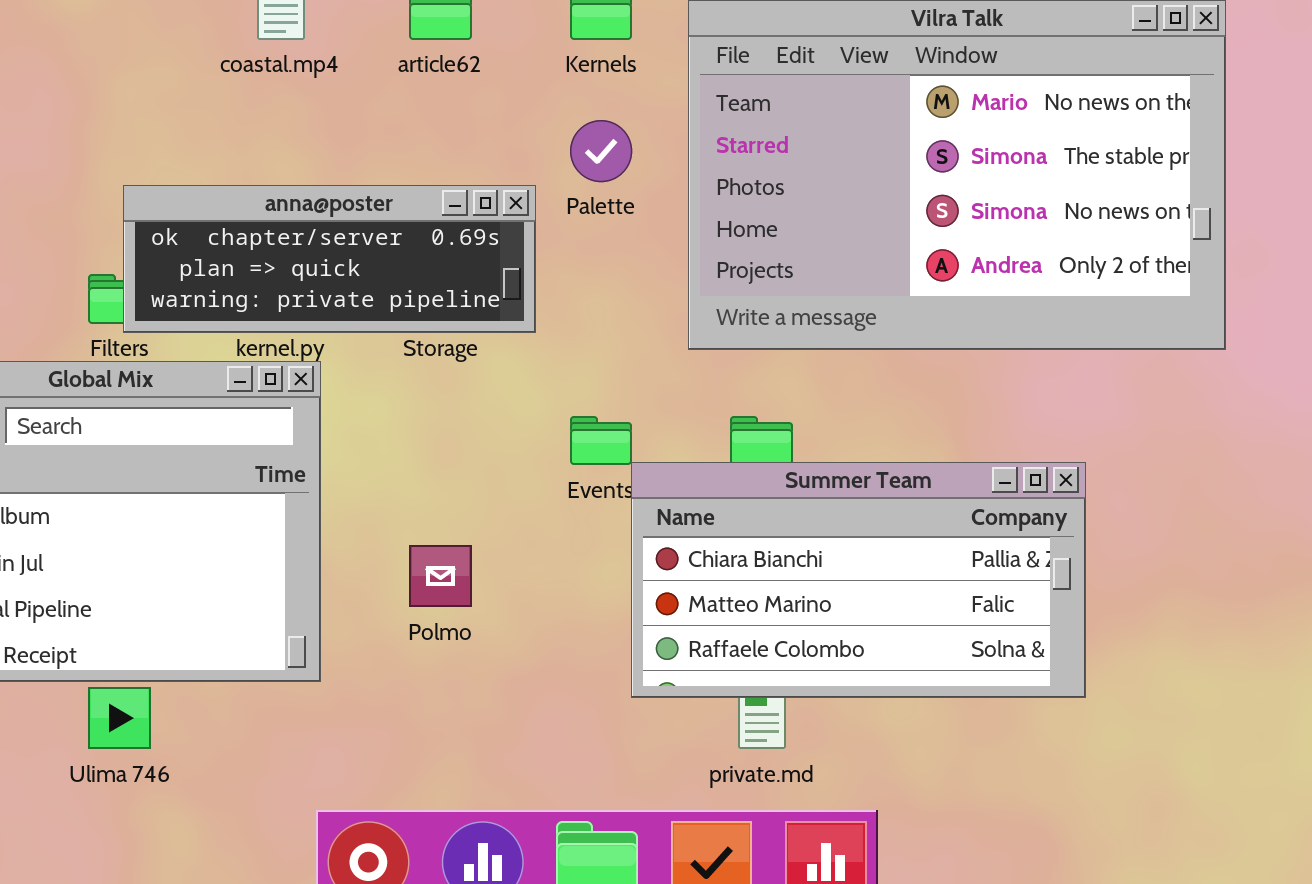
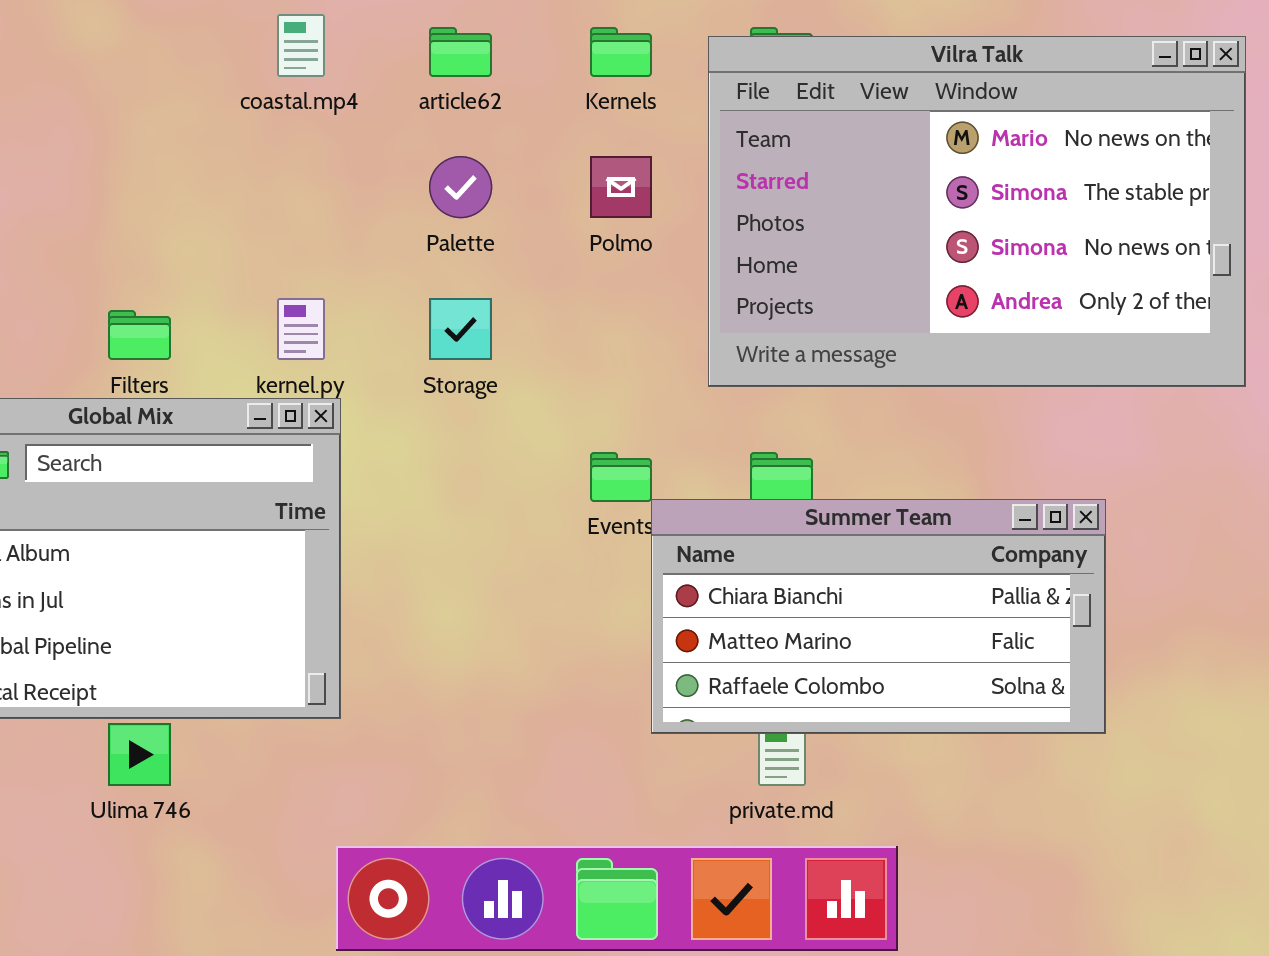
Palette: [570,120,632,182] -> [429,156,492,218], moved
anna@poster: [123,185,536,333] -> none, closed
Polmo: [409,545,472,607] -> [590,156,652,218], moved

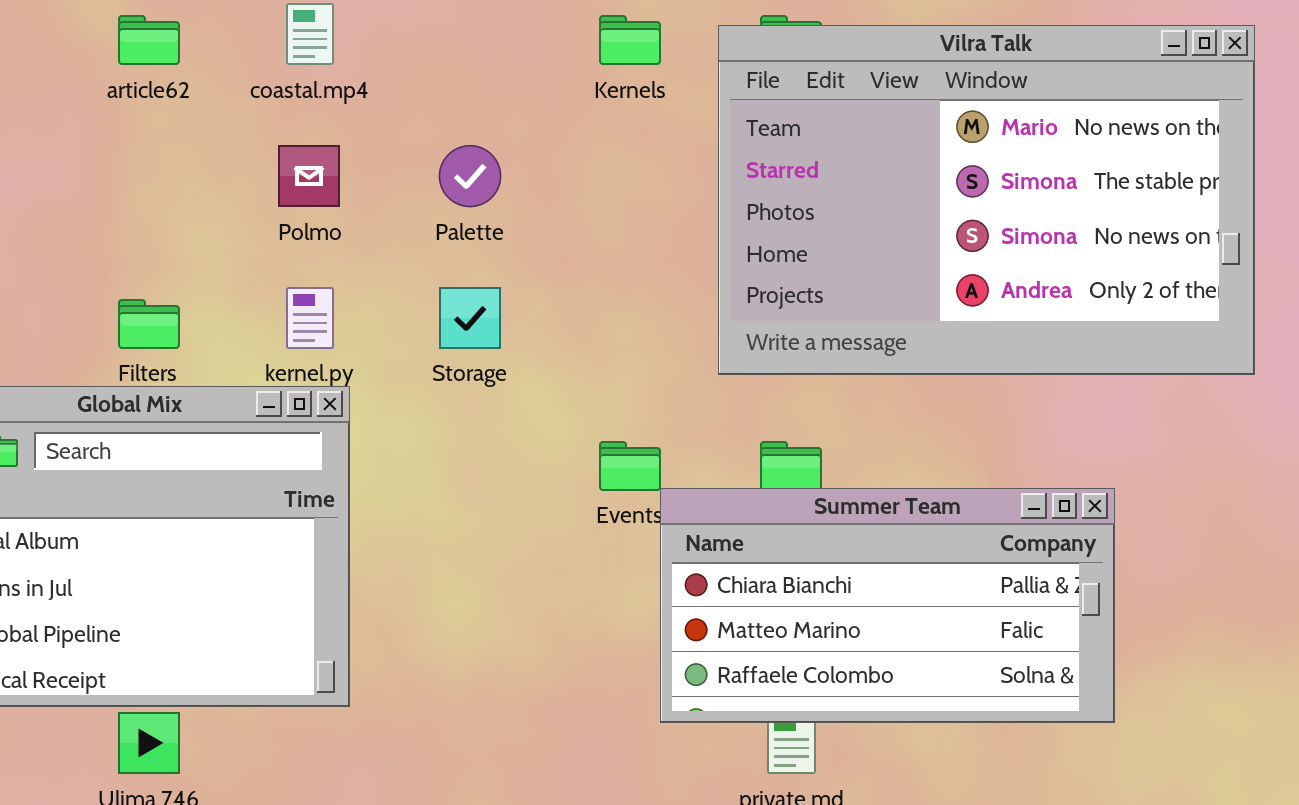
article62: [429,27,492,77] -> [118,15,180,65], moved
Polmo: [590,156,652,218] -> [278,145,340,207], moved

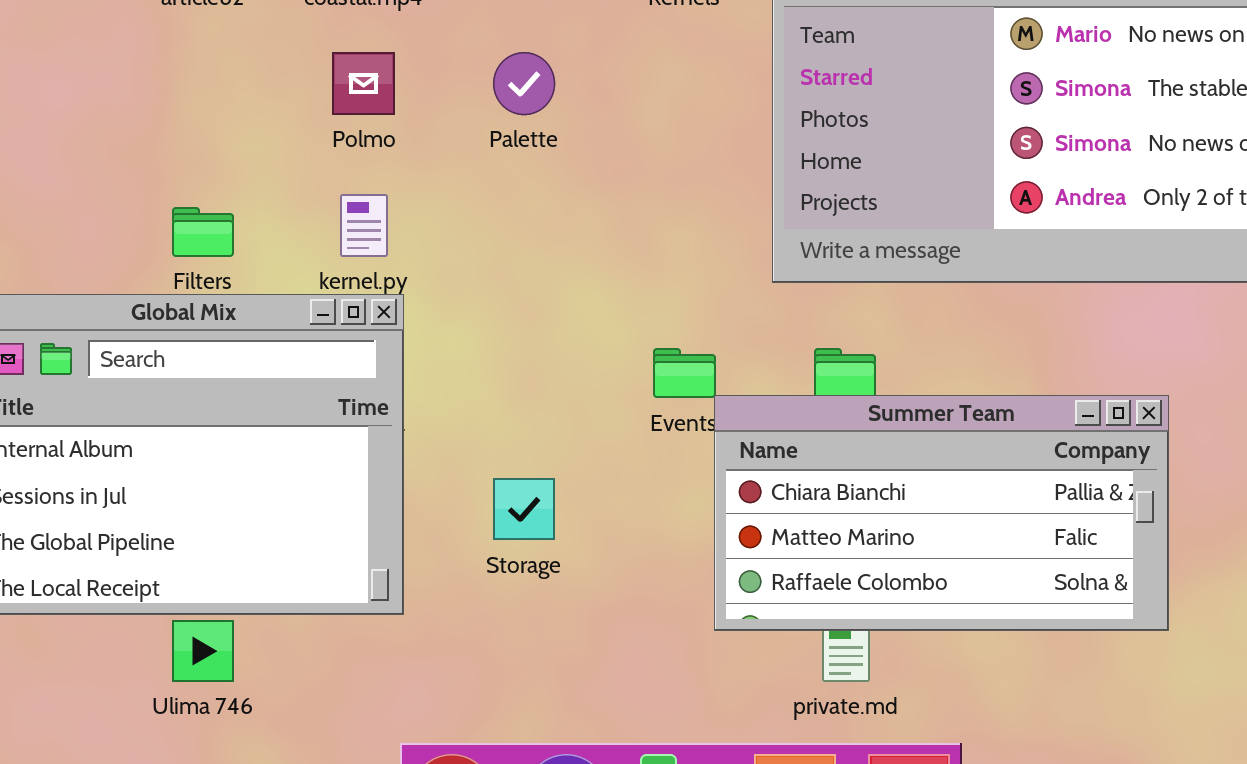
Storage: [439,287,501,349] -> [493,478,555,540], moved

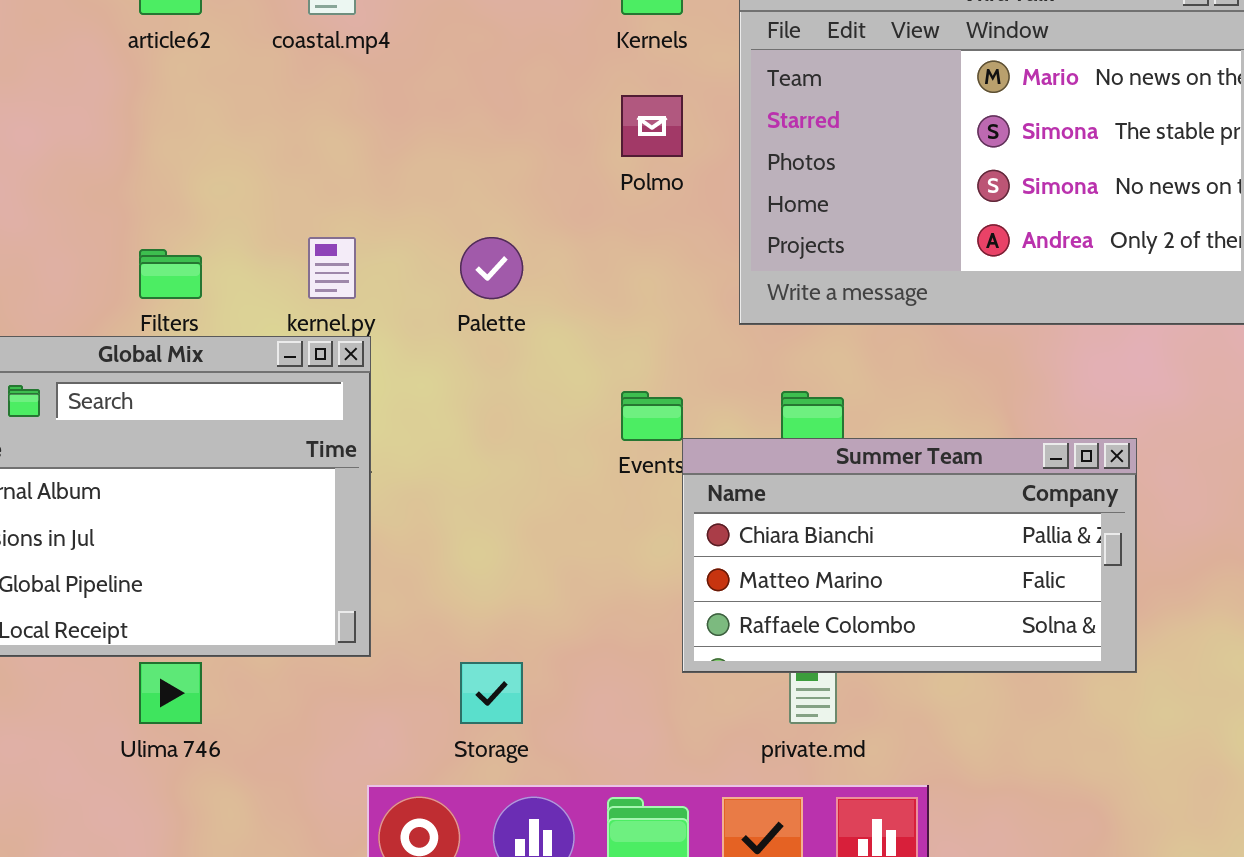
Polmo: [332,52,395,115] -> [621,95,683,157], moved
Palette: [493,52,555,115] -> [460,237,523,299], moved
Storage: [493,478,555,540] -> [460,662,523,724], moved

